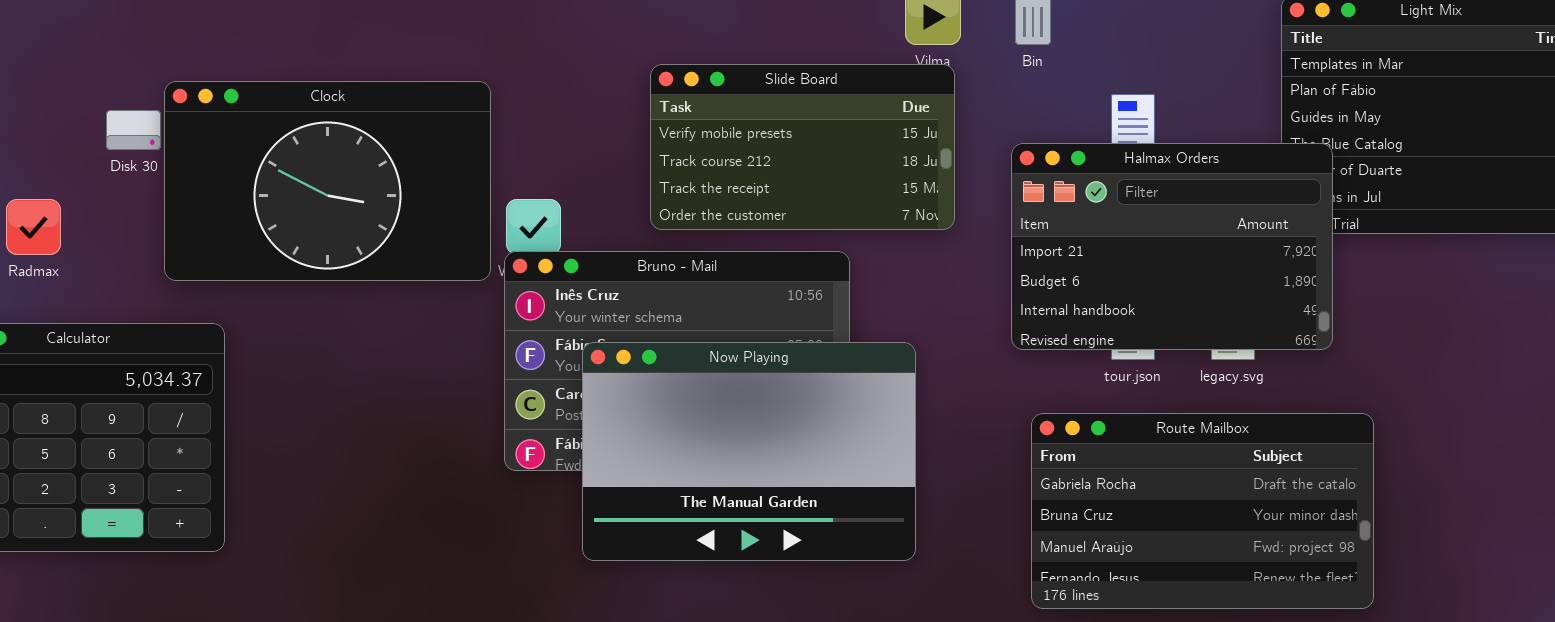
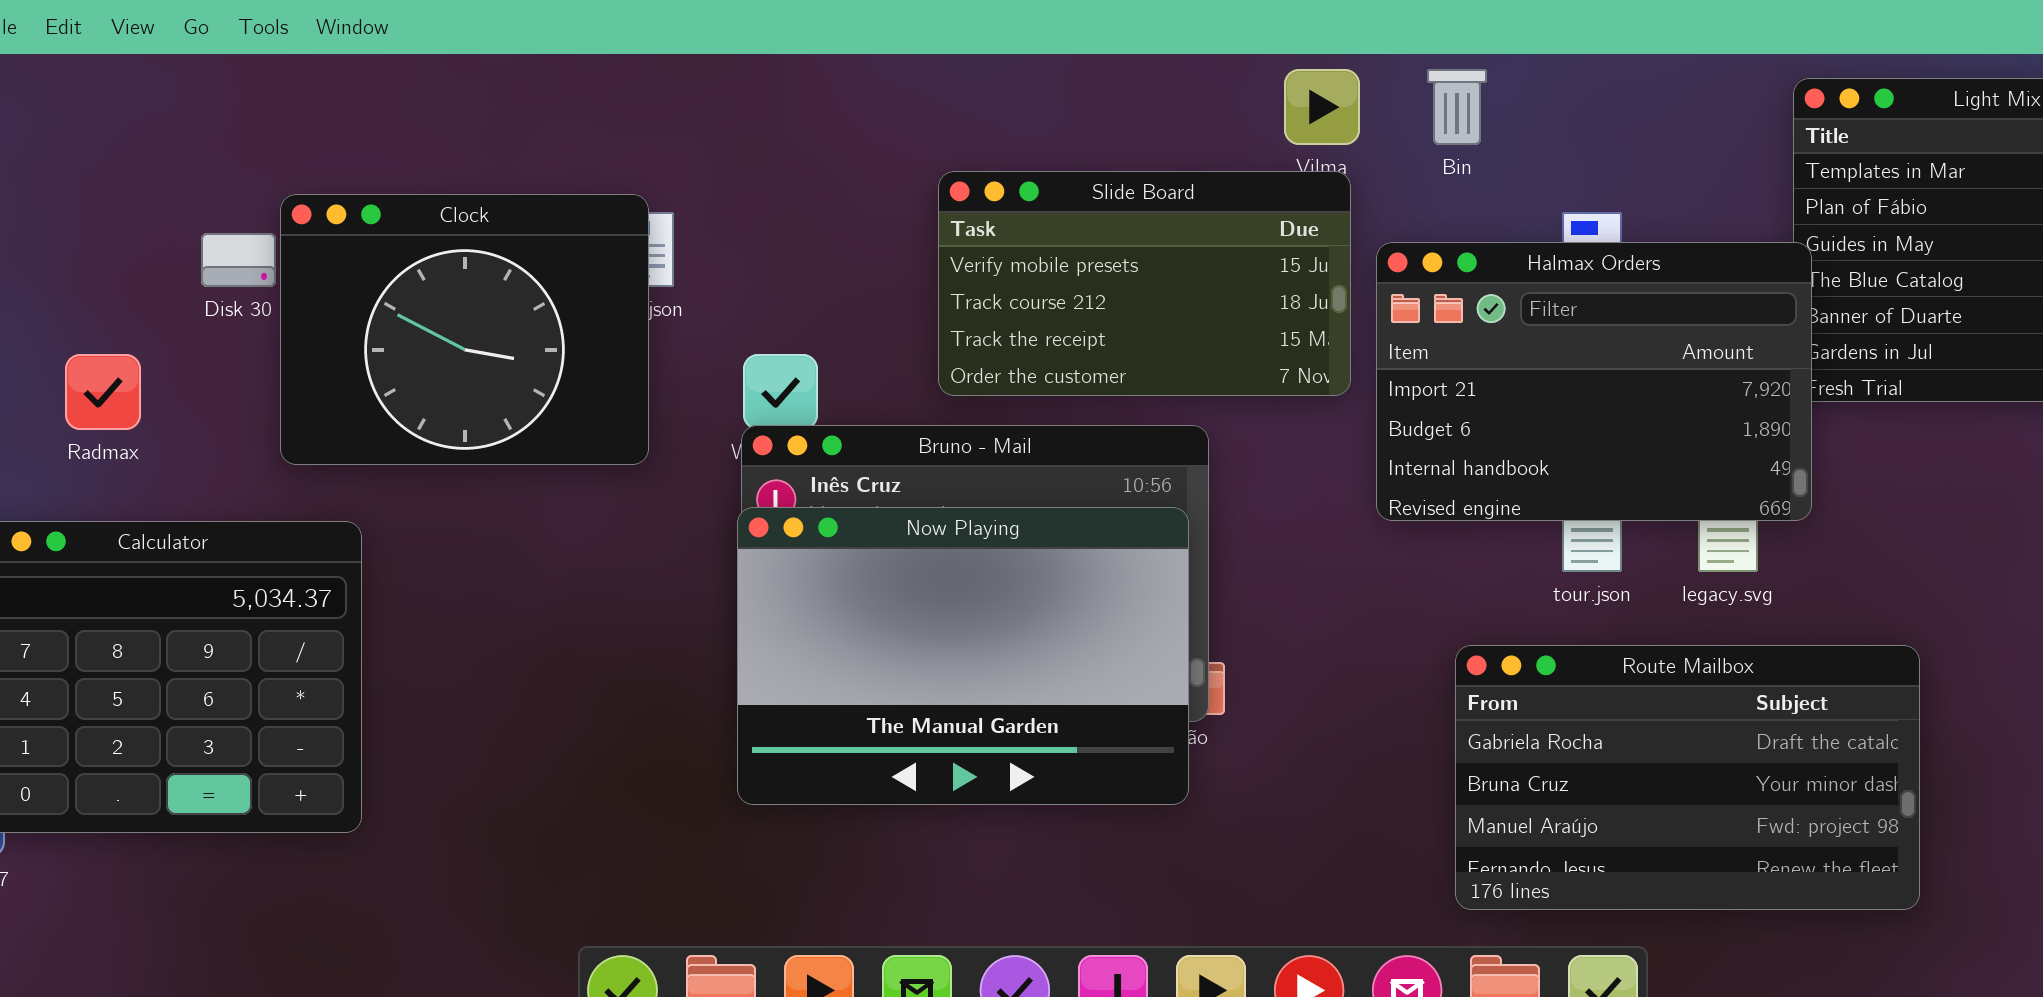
Clock: [164,81,491,281] -> [280,194,649,465], resized
Halmax Orders: [1011,143,1333,350] -> [1376,242,1812,521], moved
Now Playing: [582,342,916,561] -> [737,507,1189,805], moved

